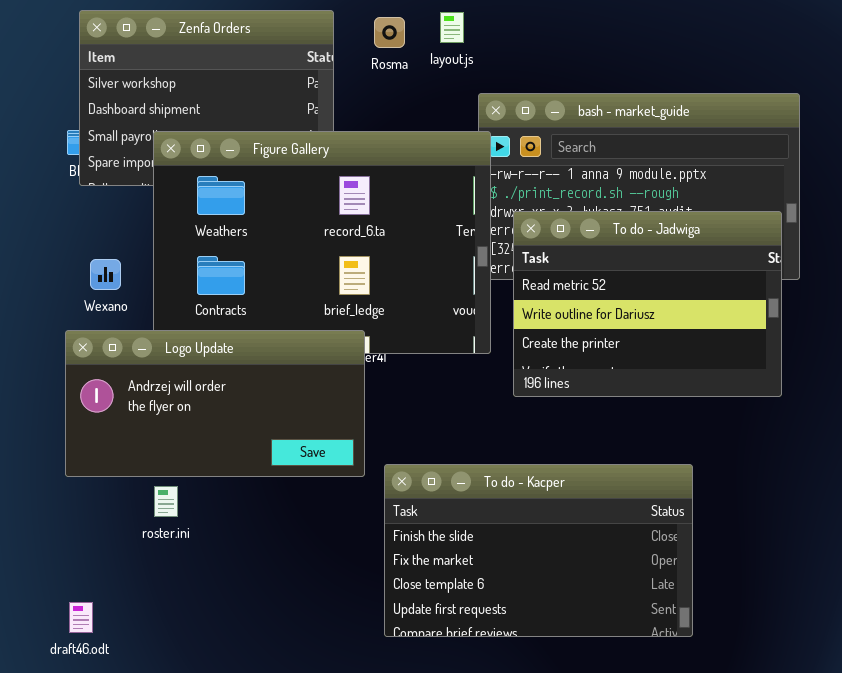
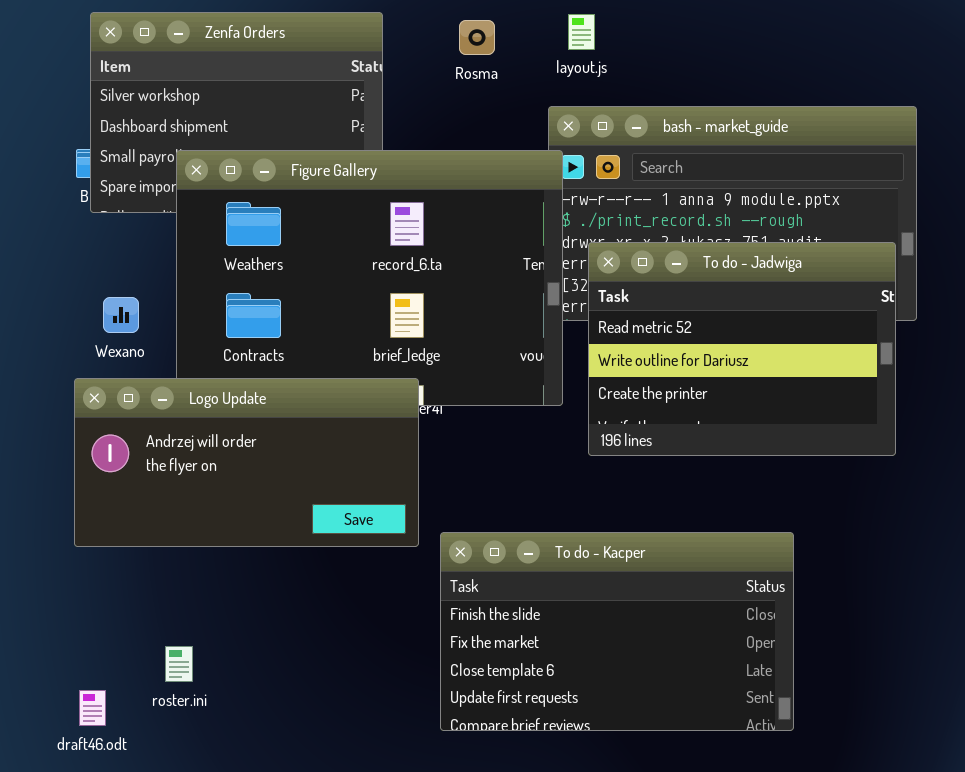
layout.js: [440,12,464,43] -> [568,14,595,50], moved
Rosma: [374,17,405,48] -> [459,20,495,55], moved
roster.ini: [154,486,178,517] -> [165,646,193,682], moved

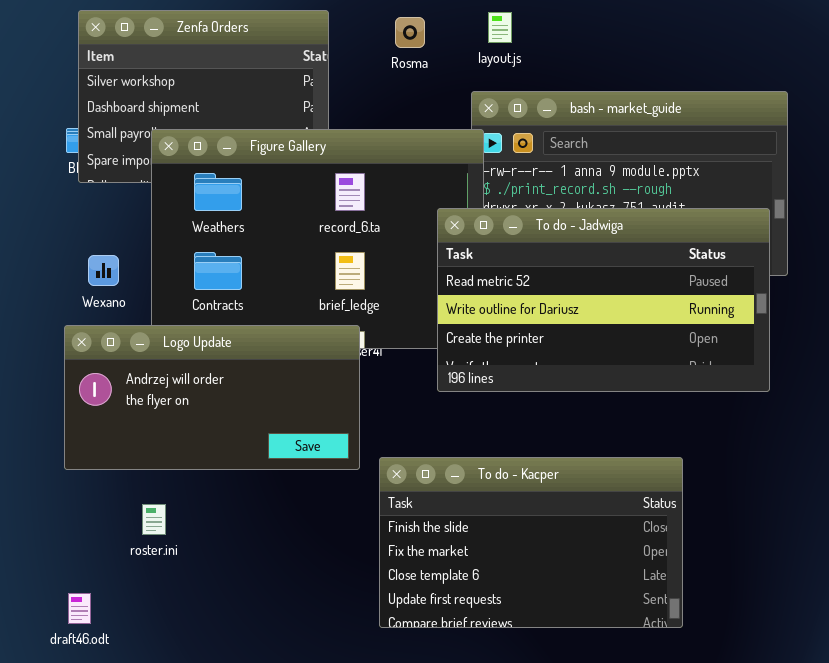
To do - Jadwiga: [588,242,896,456] -> [437,208,770,392], resized
roster.ini: [165,646,193,682] -> [142,504,166,535], moved

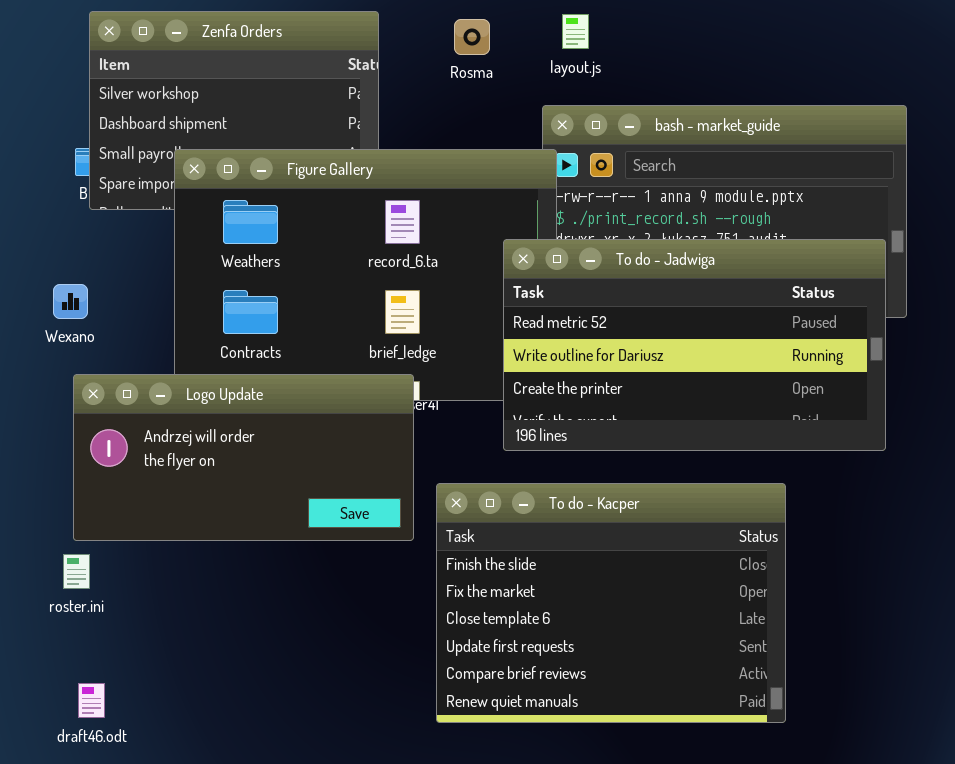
Wexano: [88,255,119,286] -> [53,284,88,319], moved
To do - Kacper: [379,457,683,628] -> [436,483,786,723], resized
roster.ini: [142,504,166,535] -> [63,554,90,589], moved

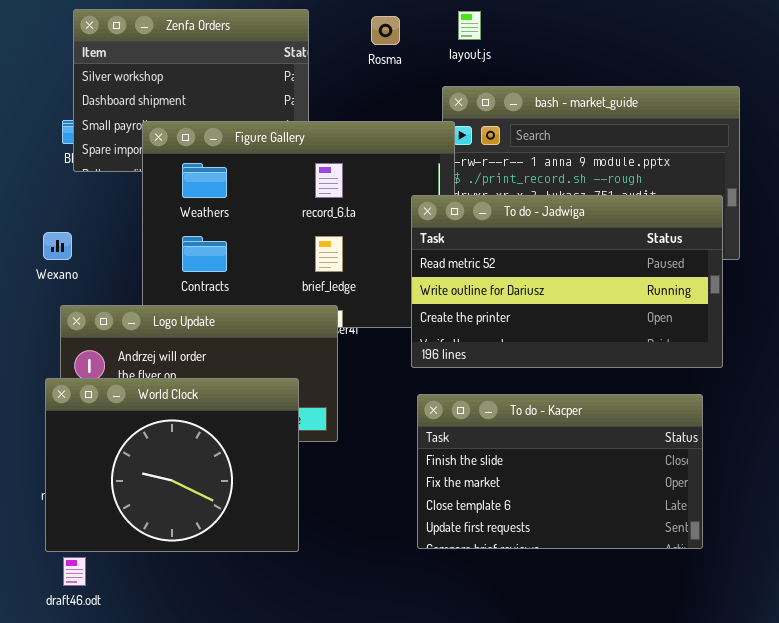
World Clock: none -> [45,378,299,552], opened
To do - Kacper: [436,483,786,723] -> [417,394,703,549], moved, resized

